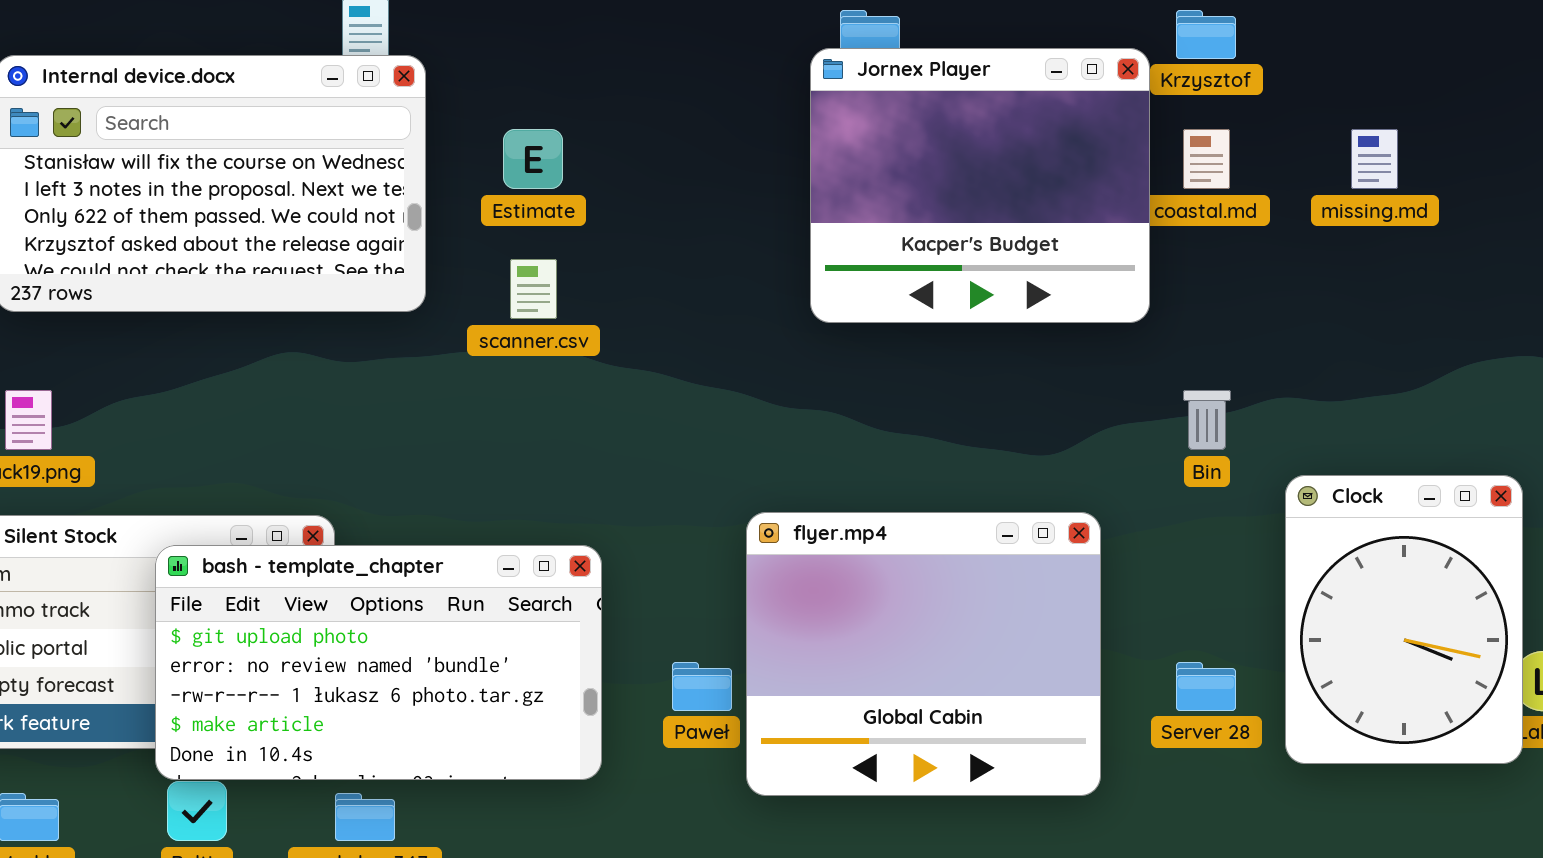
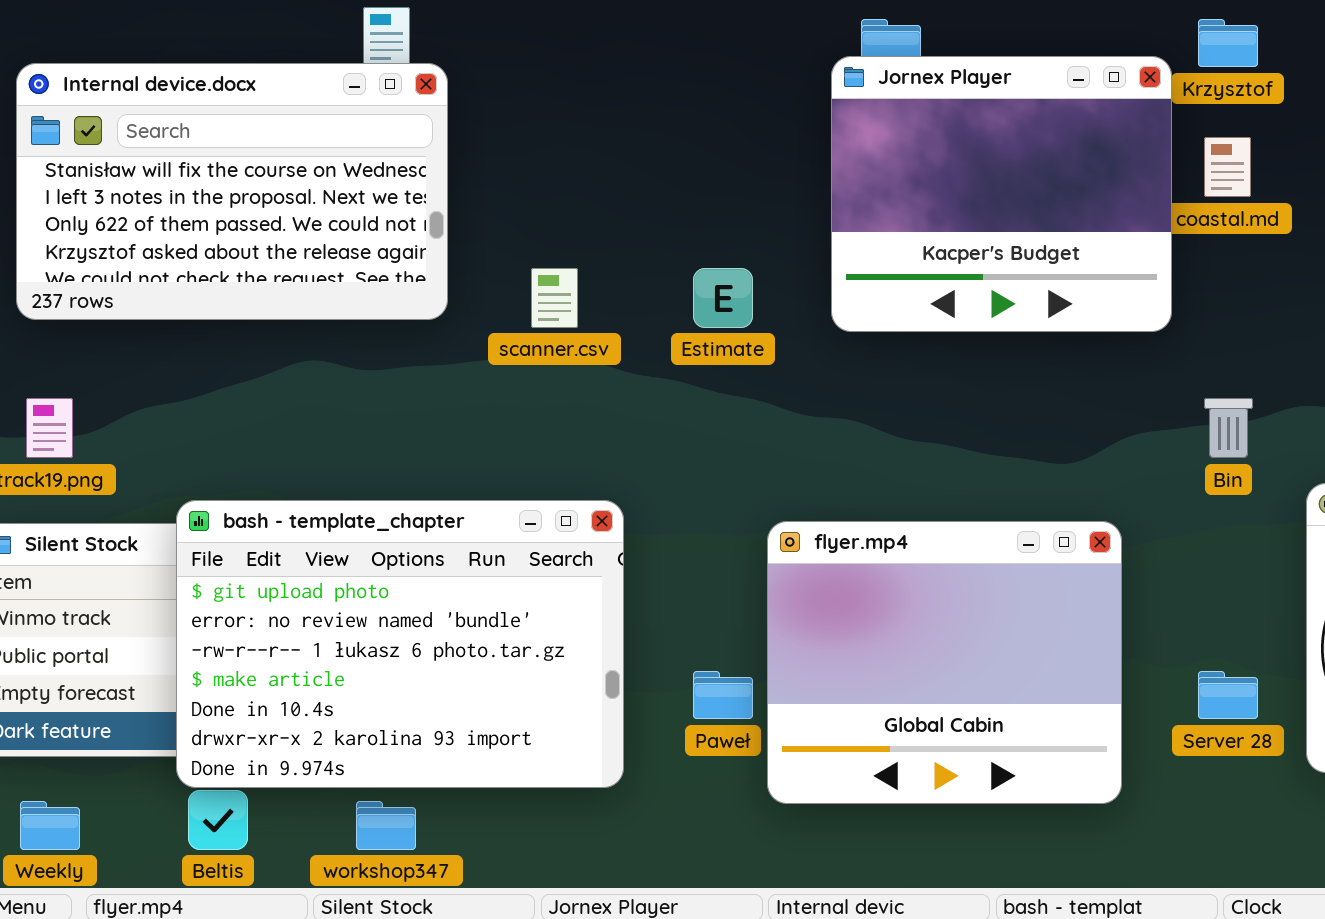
Estimate: [503,129,563,189] -> [693,268,753,328], moved
bash - template_chapter: [155,545,602,780] -> [176,500,624,788], resized

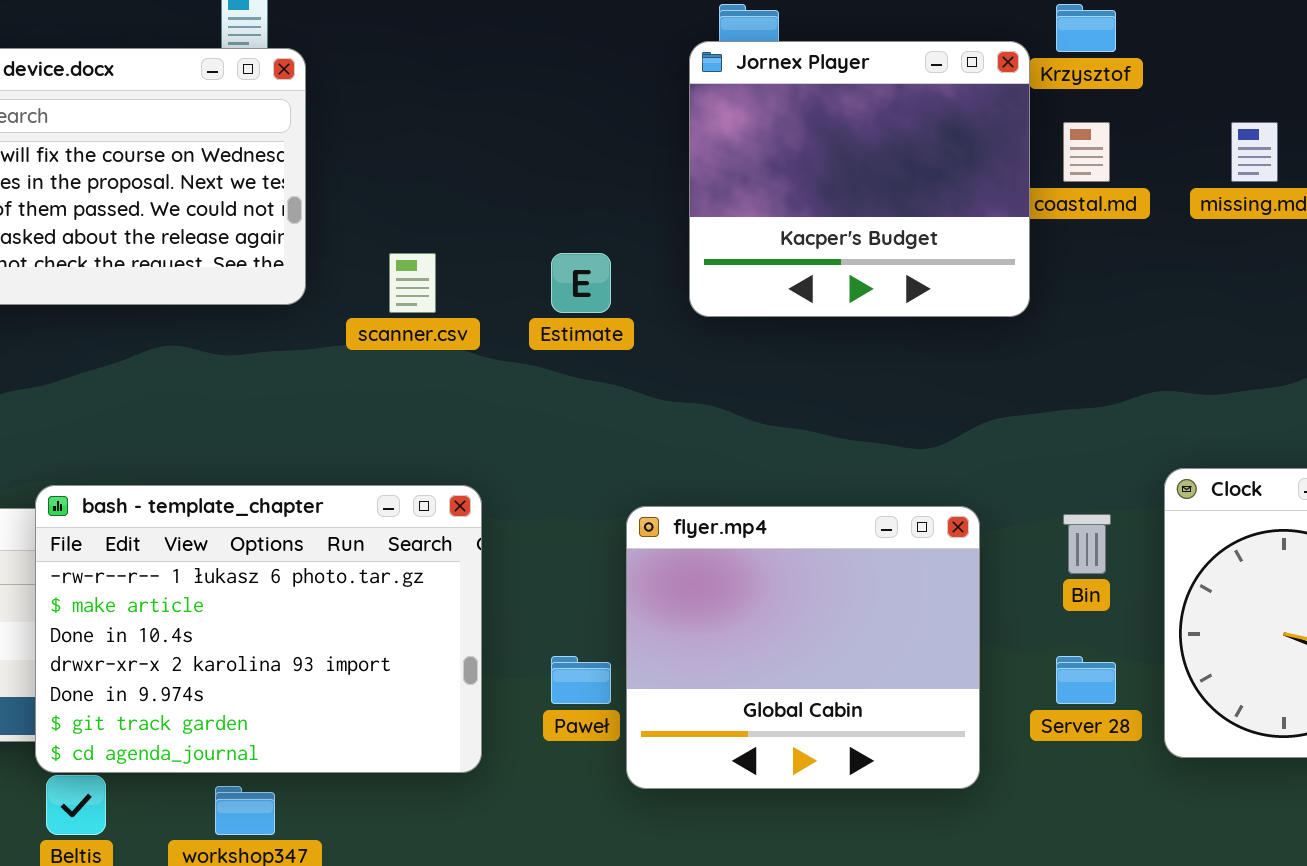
Bin: [1204,398,1253,458] -> [1063,514,1111,574], moved
bash - template_chapter: [176,500,624,788] -> [35,485,482,773], scrolled down 2 rows

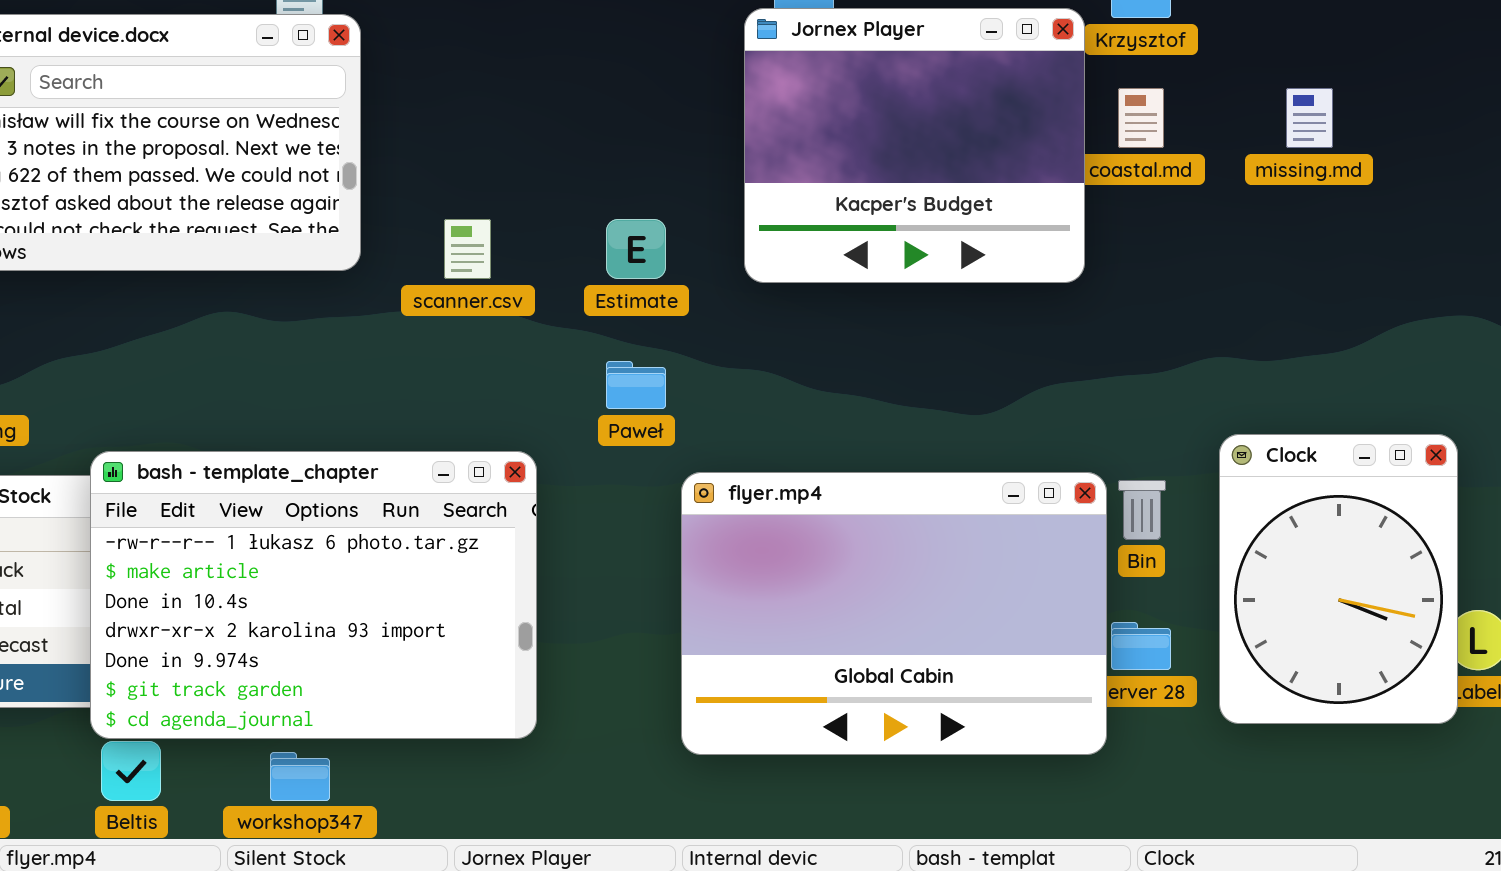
flyer.mp4: [626,506,980,789] -> [681,472,1107,755], resized
Paweł: [551,656,611,704] -> [606,361,666,409], moved

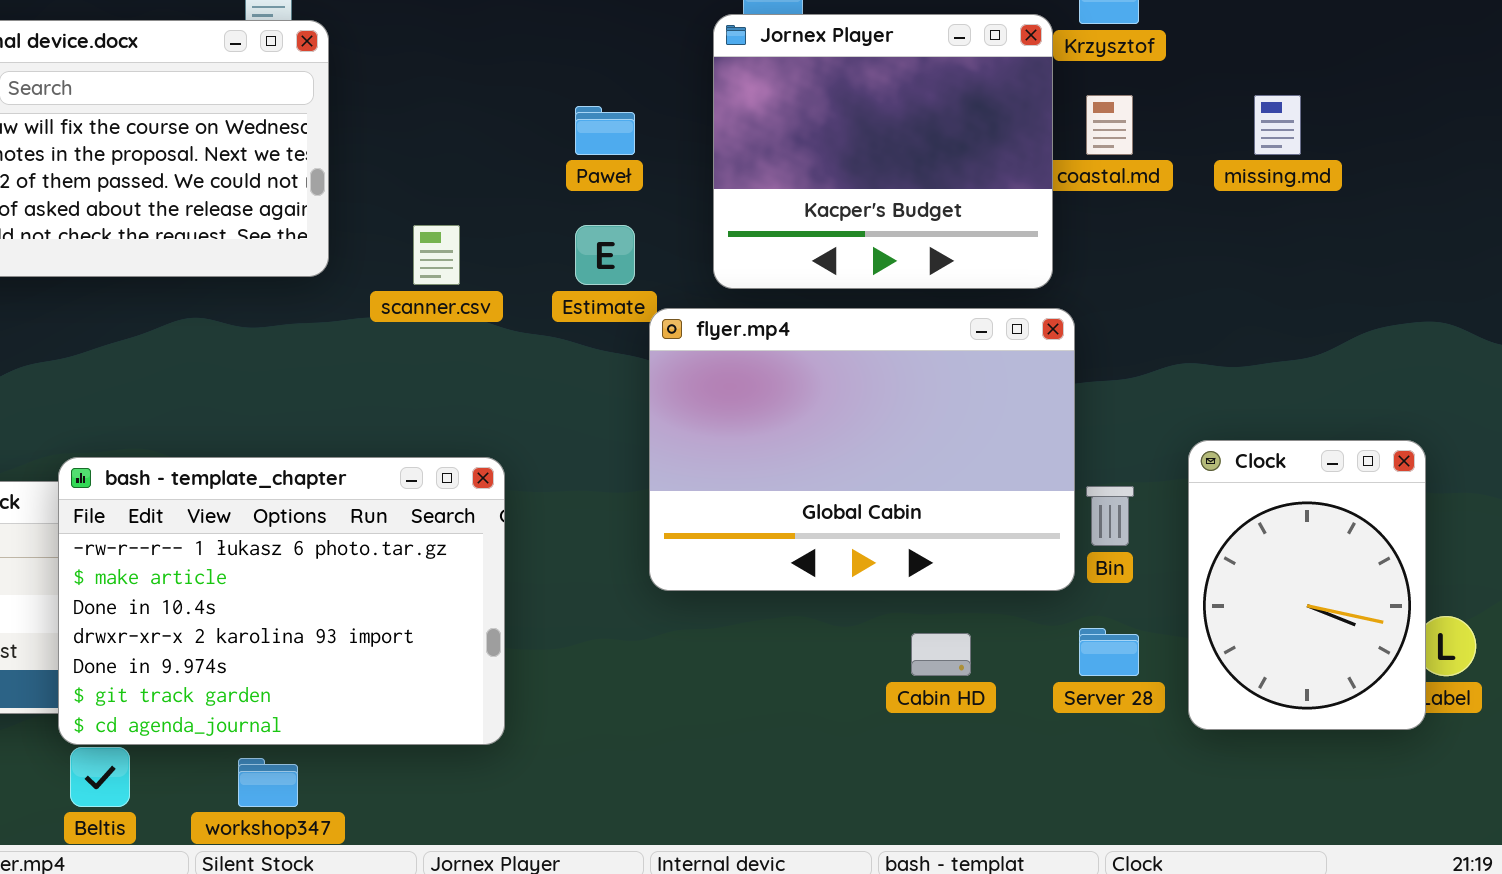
Paweł: [606,361,666,409] -> [575,106,635,155], moved
flyer.mp4: [681,472,1107,755] -> [649,308,1075,591], moved

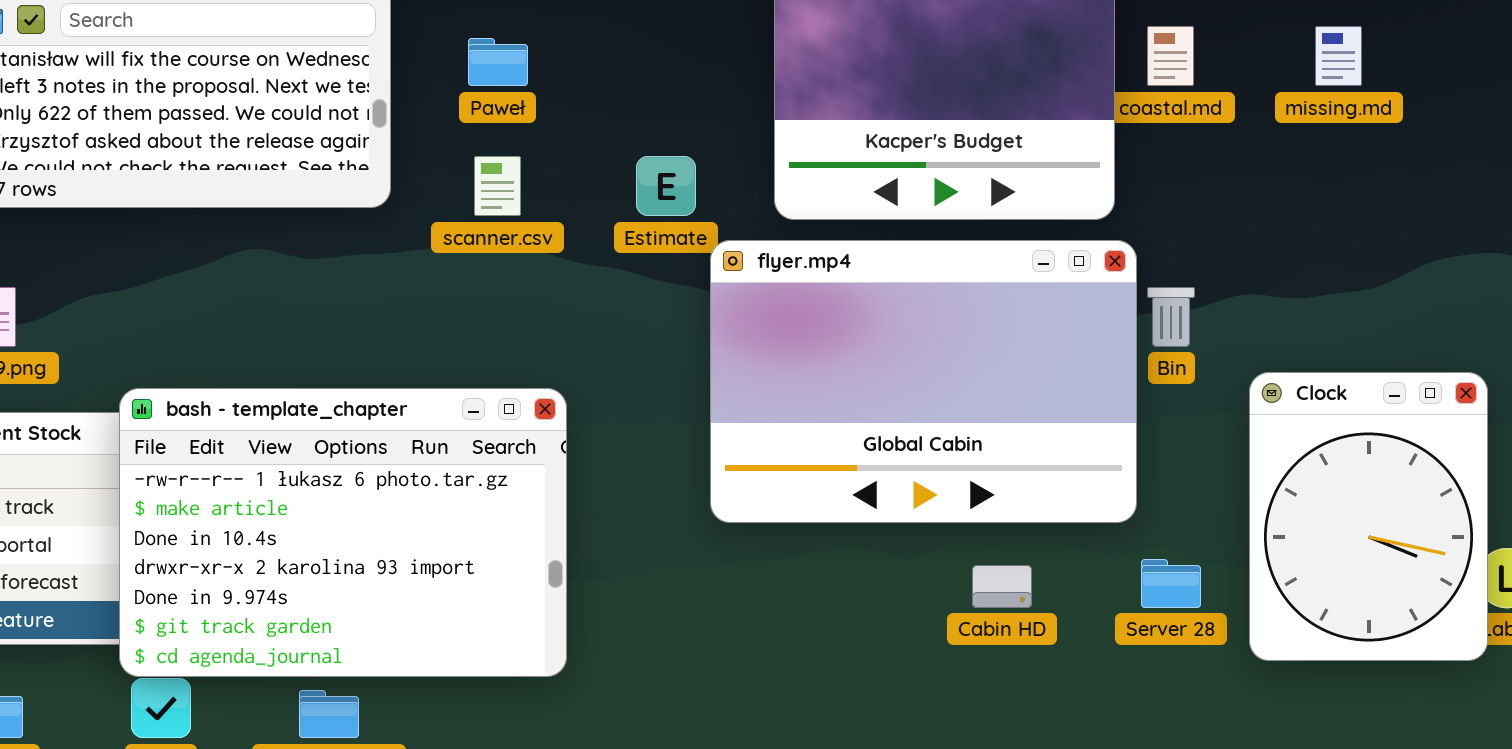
Paweł: [575,106,635,155] -> [468,38,528,86], moved
Bin: [1086,486,1134,546] -> [1147,287,1195,347], moved

